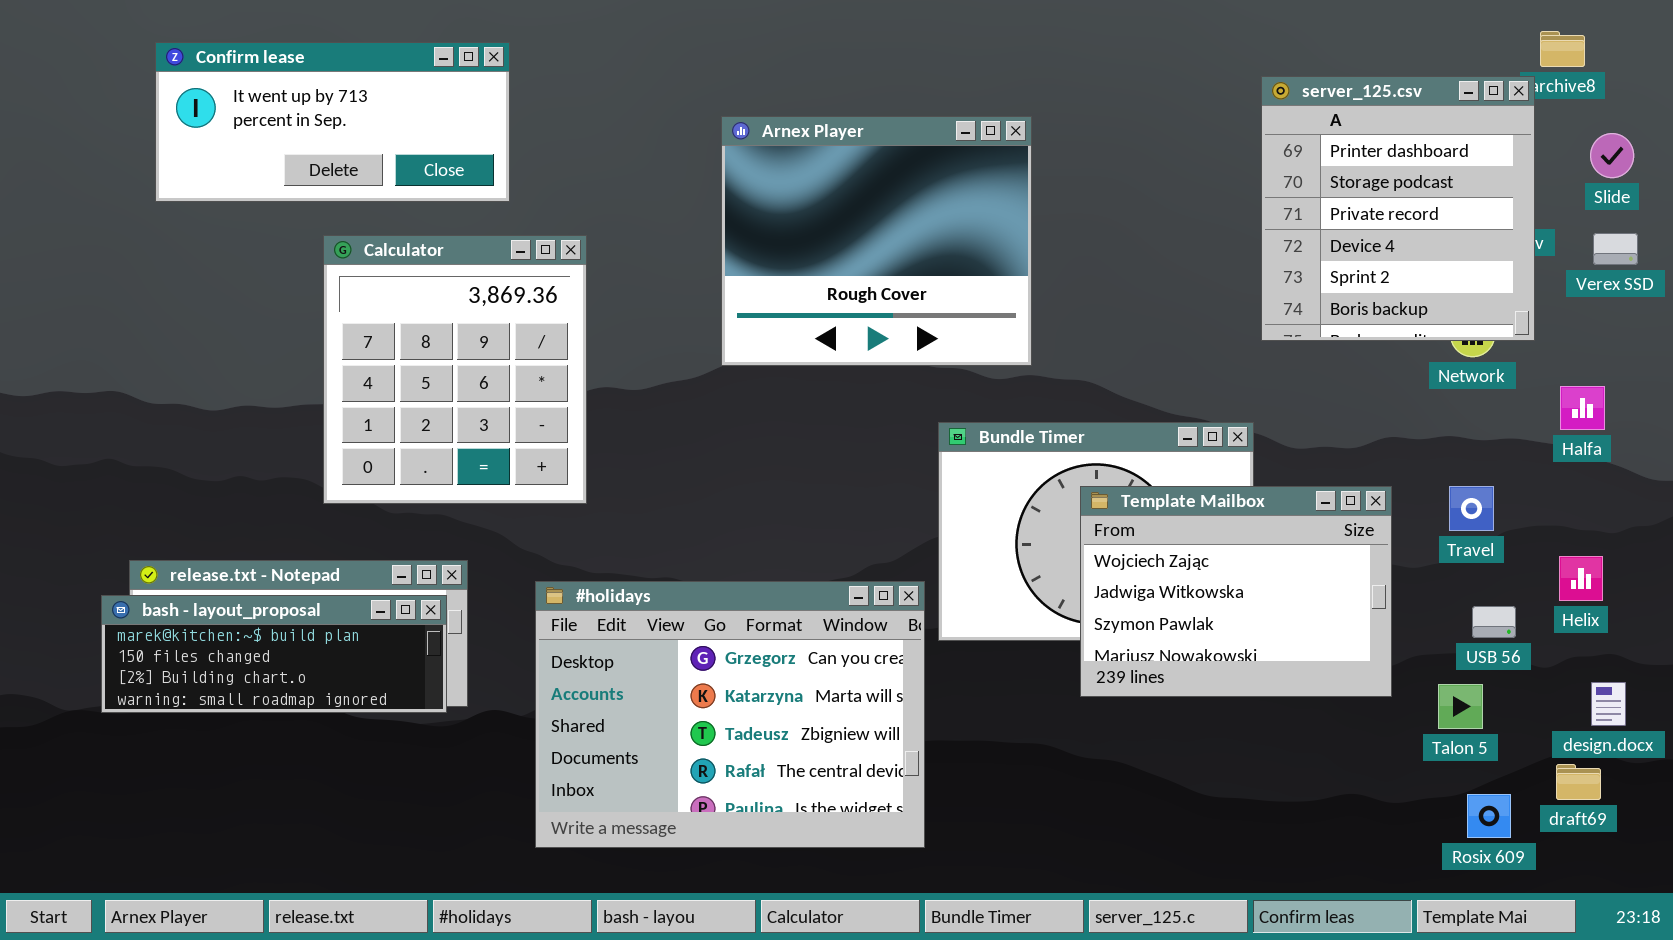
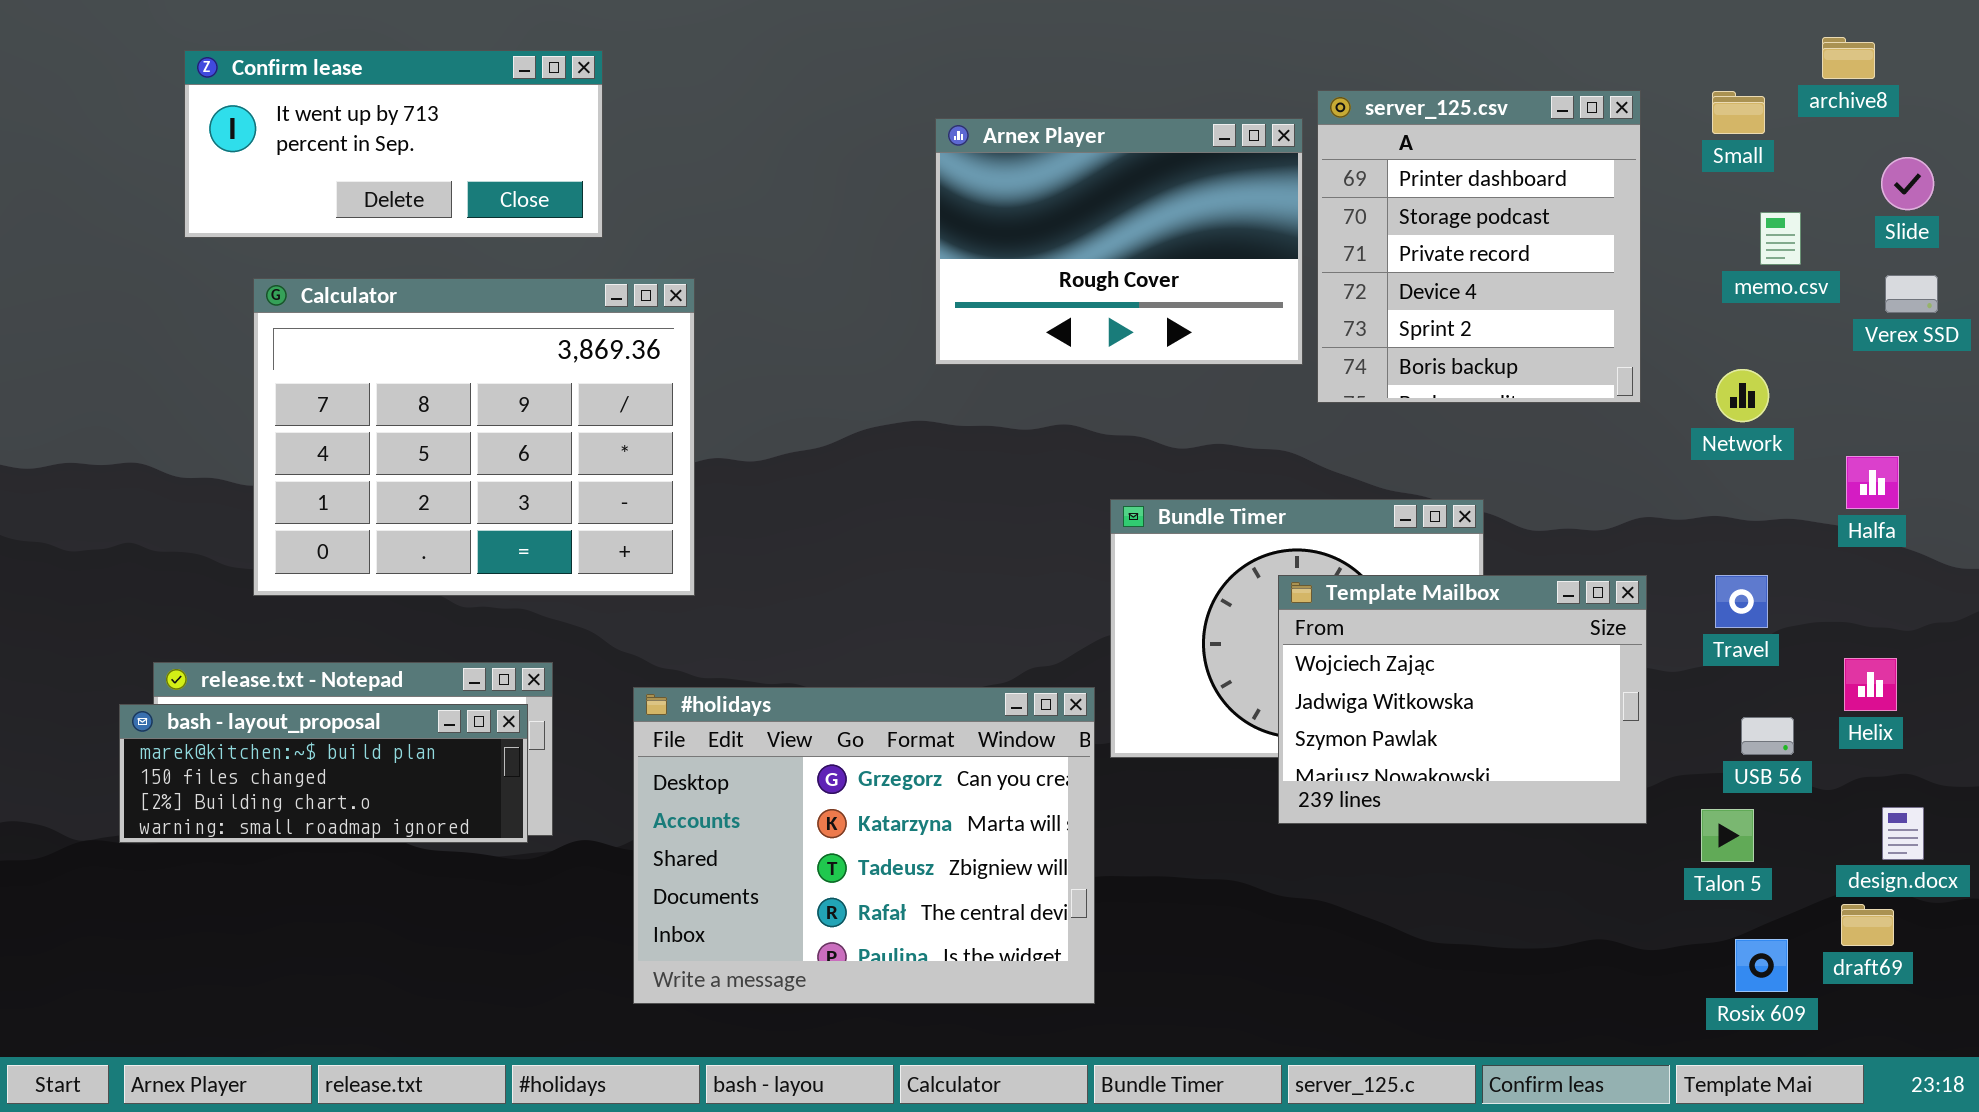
server_125.csv: [1261,76,1535,341] -> [1317,90,1641,403], moved
Arnex Player: [721,116,1032,366] -> [935,118,1303,365], moved, resized
Calculator: [323,235,587,504] -> [253,278,695,596], resized

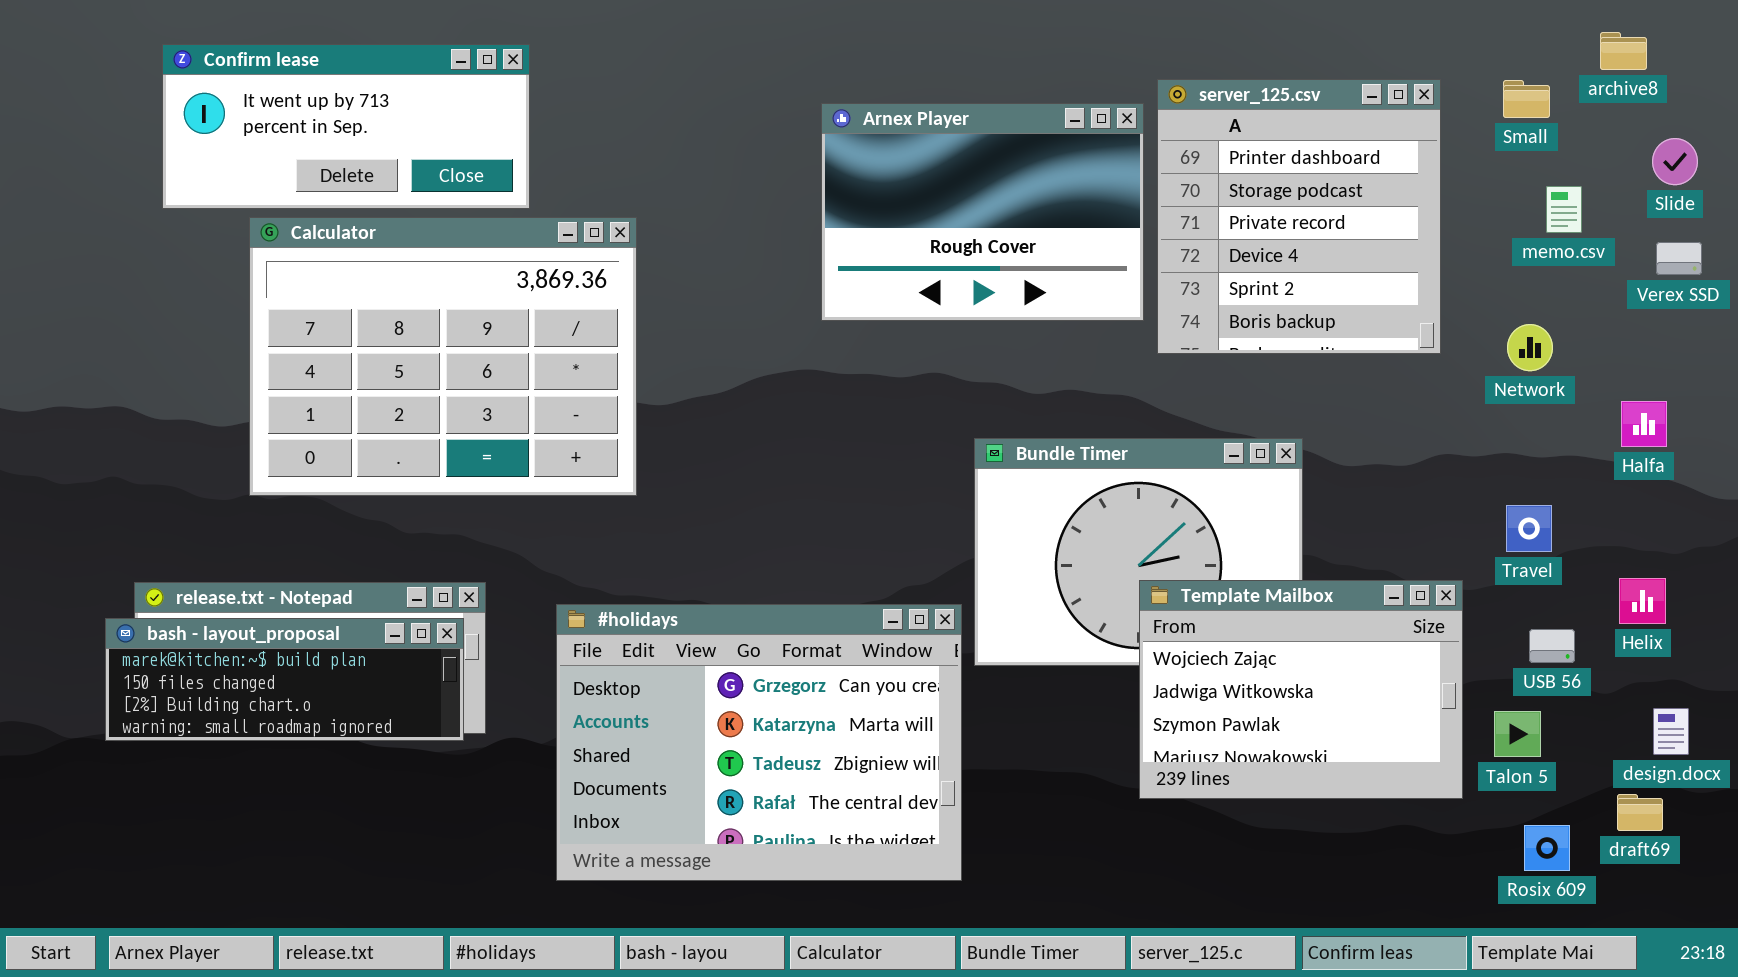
Calculator: [253,278,695,596] -> [249,217,637,496], moved
Template Mailbox: [1278,575,1647,824] -> [1139,580,1463,799], moved

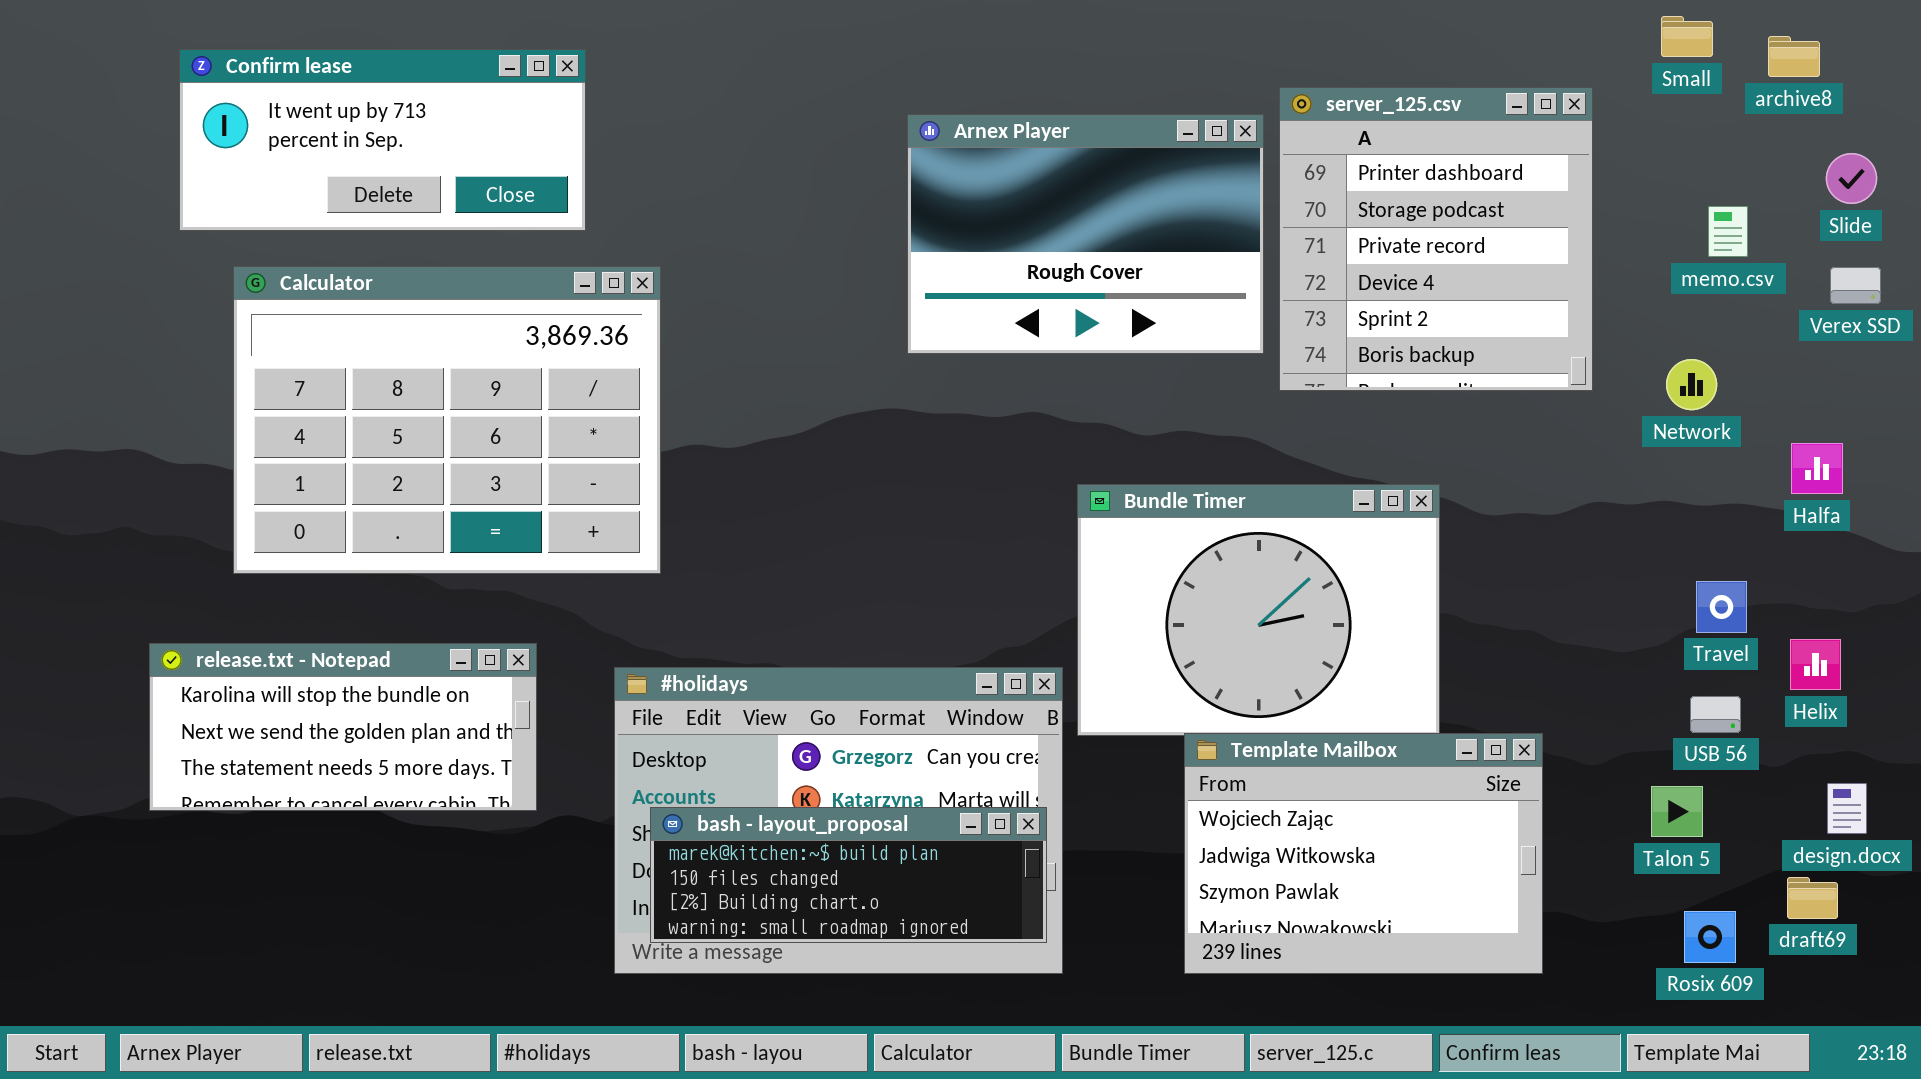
Small: [1503,80,1550,118] -> [1661,16,1713,57], moved
Calculator: [249,217,637,496] -> [233,266,661,574], moved
Travel: [1506,505,1552,552] -> [1696,581,1747,633], moved
Template Mailbox: [1139,580,1463,799] -> [1184,733,1543,974], moved
bash - layout_proposal: [105,618,464,741] -> [650,807,1047,943], moved

